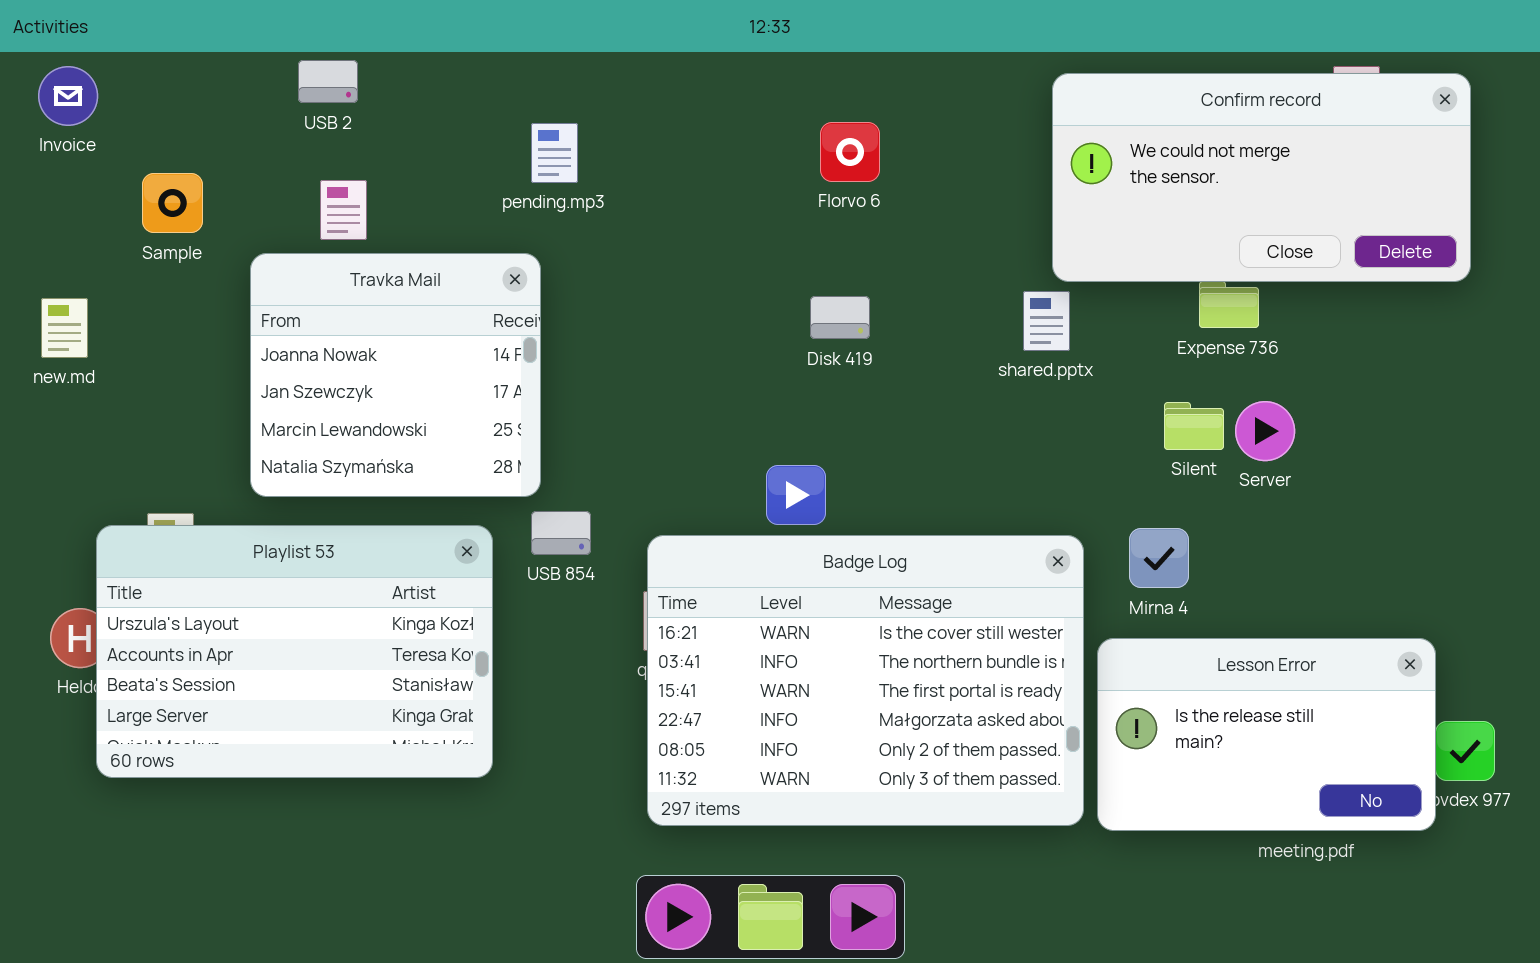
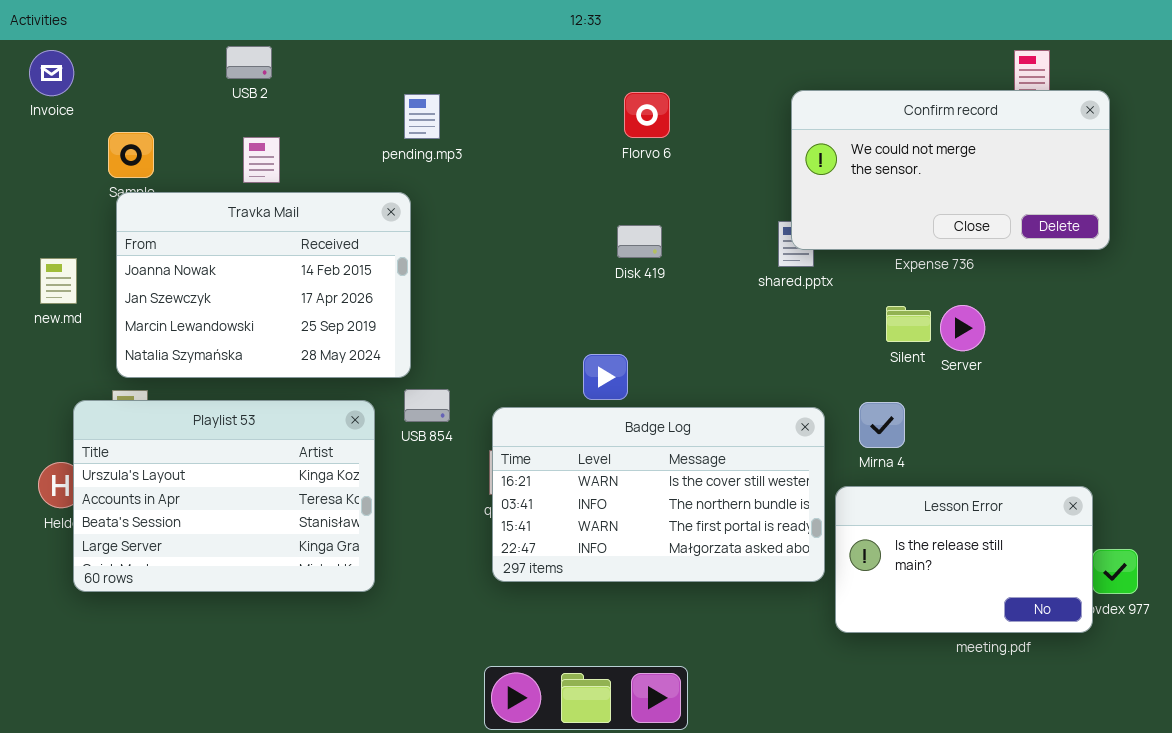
Confirm record: [1052,73,1471,282] -> [791,90,1110,250], moved
Travka Mail: [250,253,541,497] -> [116,192,411,378], resized
new.md: [41,298,88,358] -> [40,258,77,304], moved
Badge Log: [647,535,1084,826] -> [492,407,825,582], resized

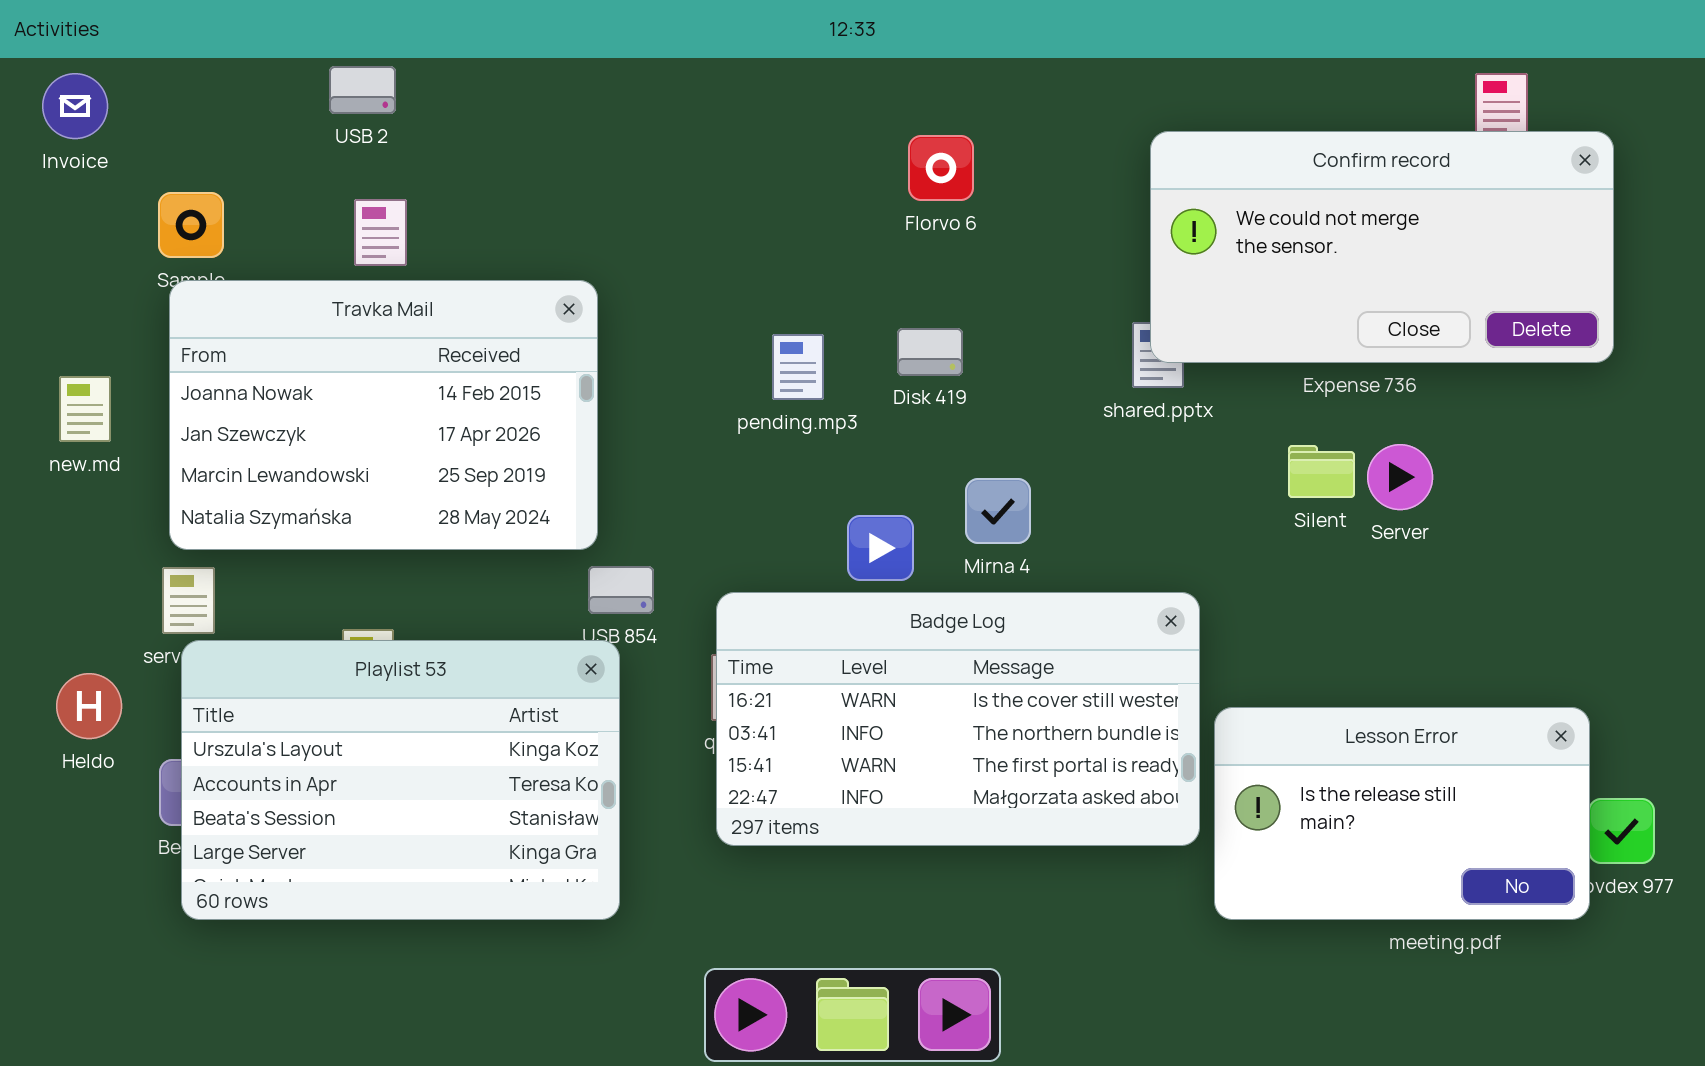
pending.mp3: [404,94,440,139] -> [772,334,824,400], moved
Playlist 53: [73,400,375,592] -> [181,640,620,920], moved
Mirna 4: [859,402,905,448] -> [965,478,1031,544], moved

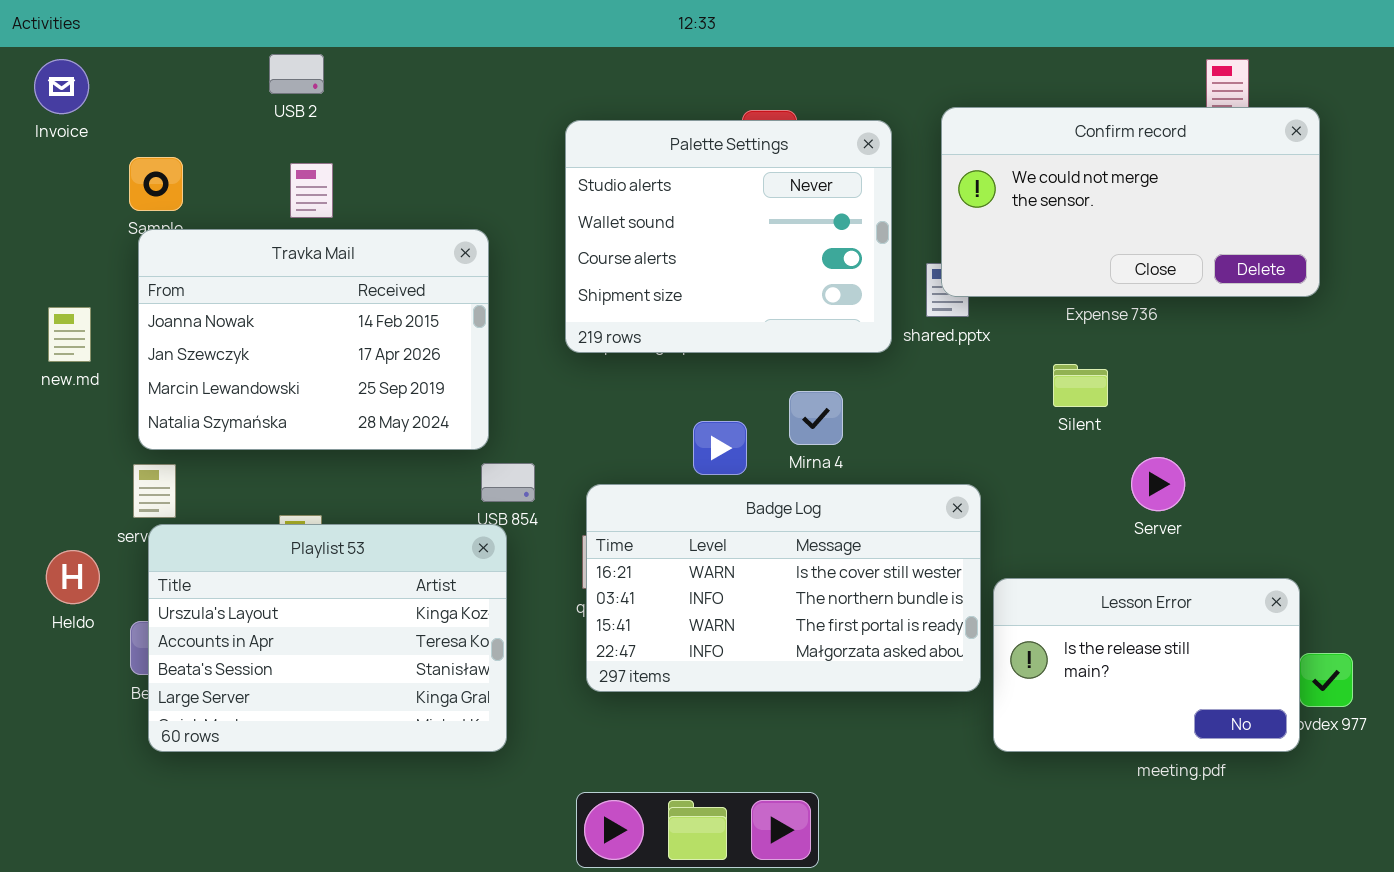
Palette Settings: none -> [565,120,892,353], opened
Server: [1367,444,1433,510] -> [1131,457,1185,511], moved

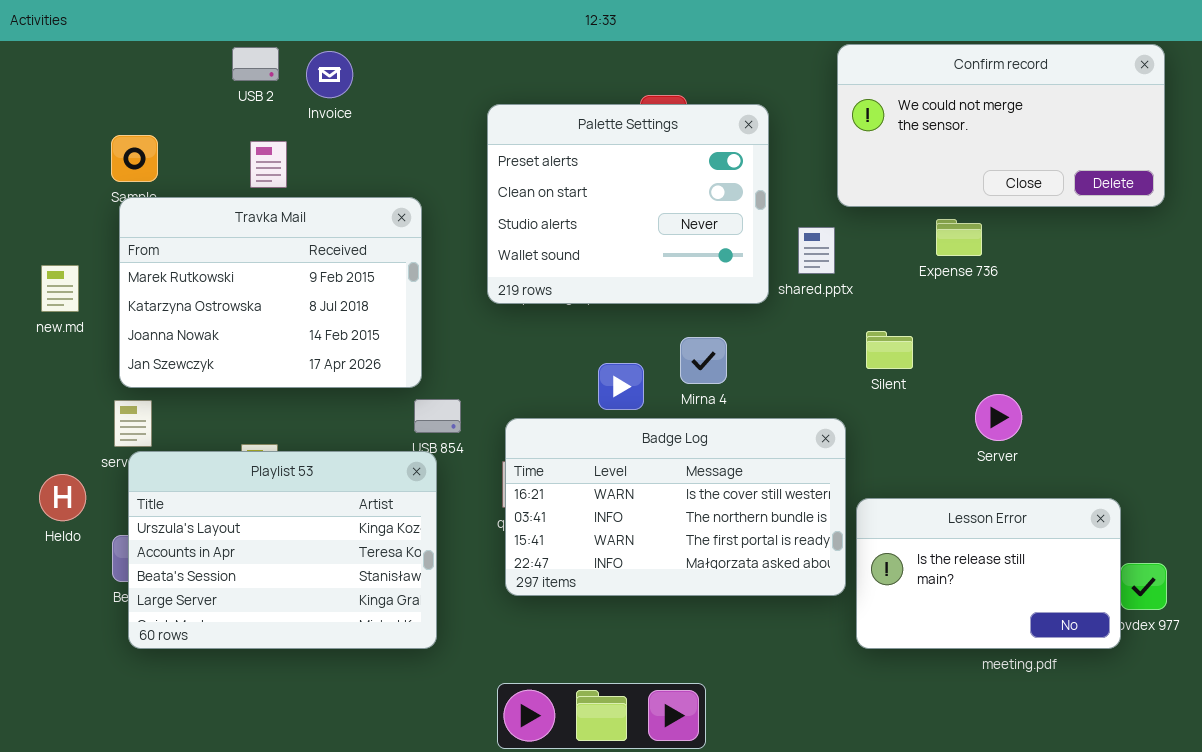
Invoice: [34,59,89,114] -> [306,51,353,98], moved
Confirm record: [941,107,1320,297] -> [837,44,1165,207], moved
Palette Settings: [565,120,892,353] -> [487,104,769,304], scrolled up 2 rows
Travka Mail: [138,229,489,450] -> [119,197,422,388], scrolled up 2 rows
Silent: [1053,364,1108,407] -> [866,331,913,369], moved

